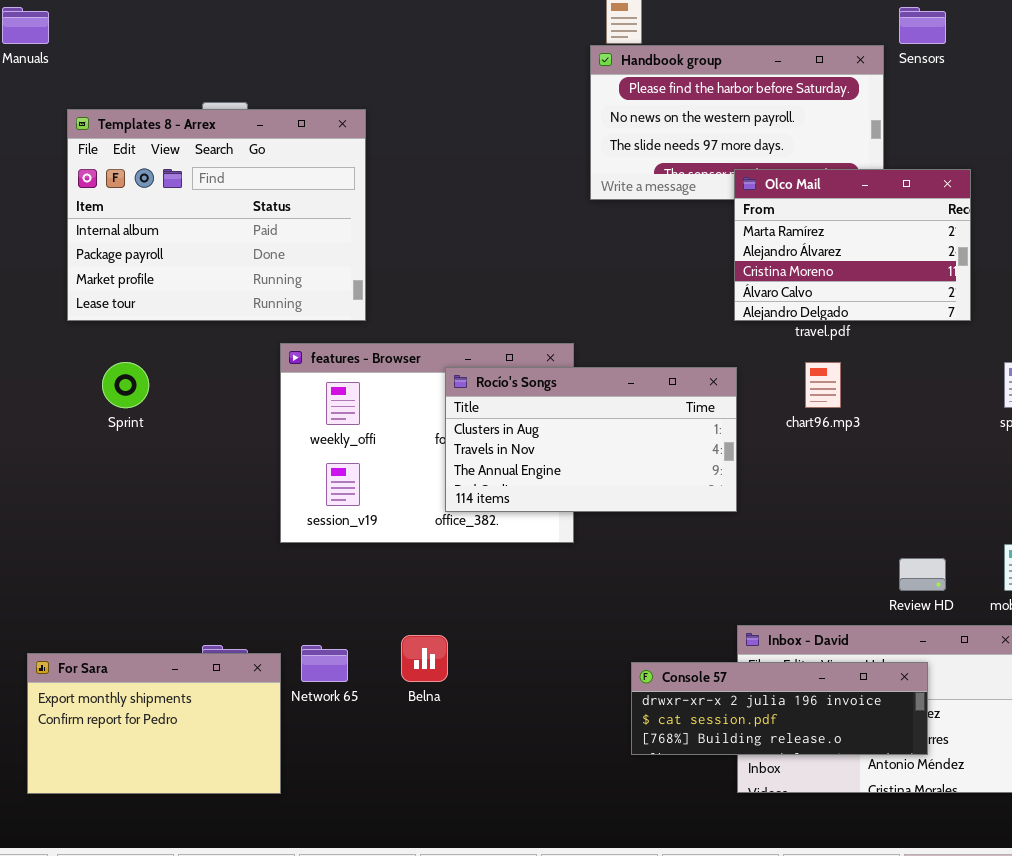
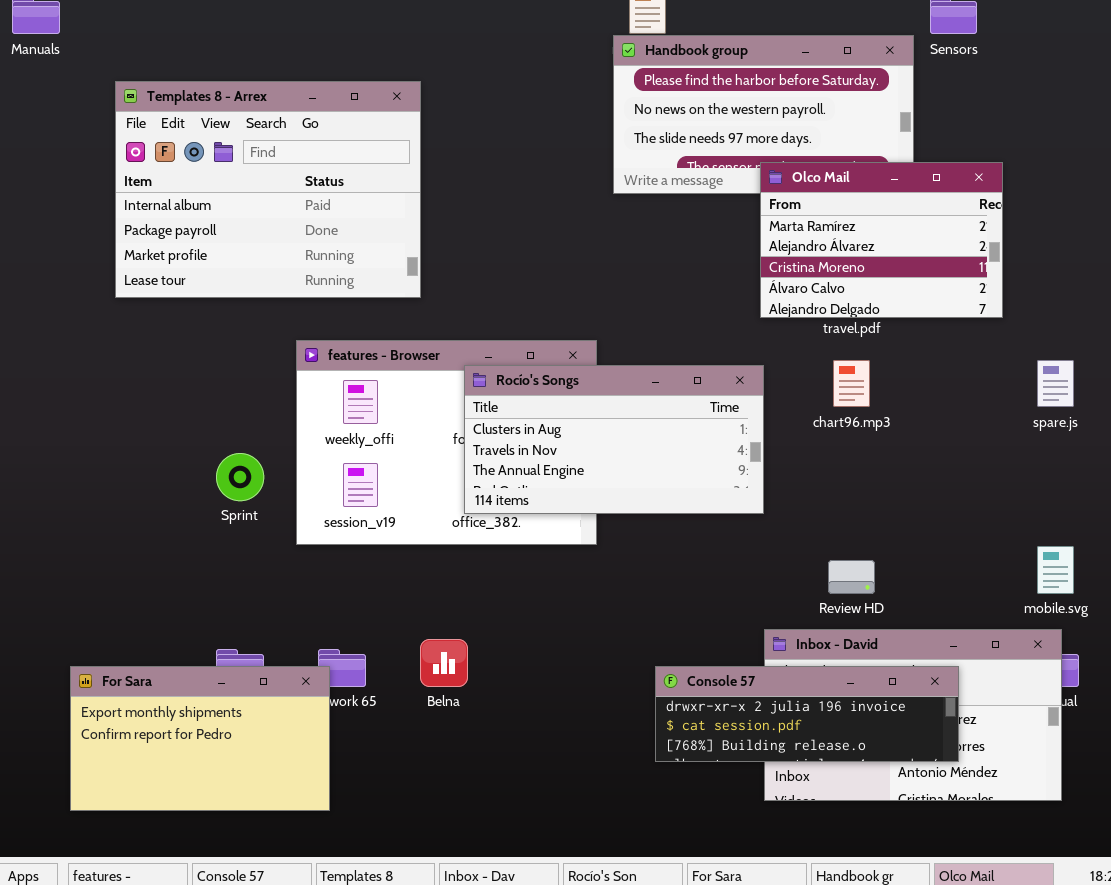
Templates 8 - Arrex: [67,109,366,321] -> [115,81,421,298], moved
Sprint: [102,362,149,408] -> [216,453,264,501], moved
Review HD: [899,558,946,591] -> [828,560,875,594], moved
For Sara: [27,653,281,794] -> [70,666,330,811], moved

